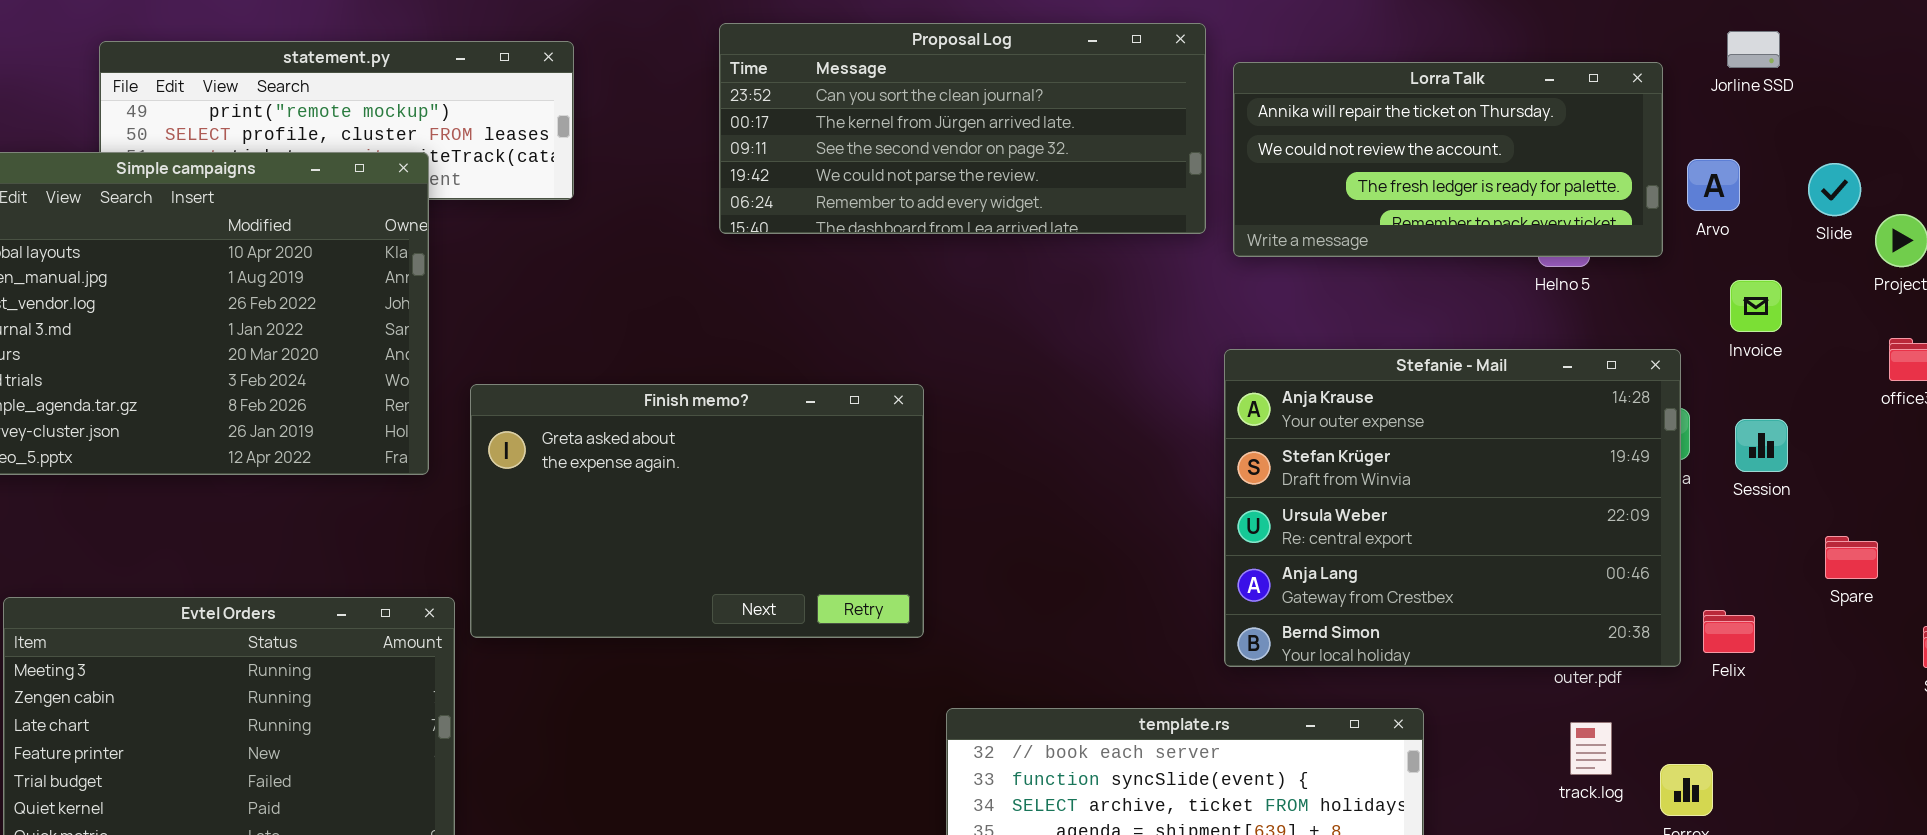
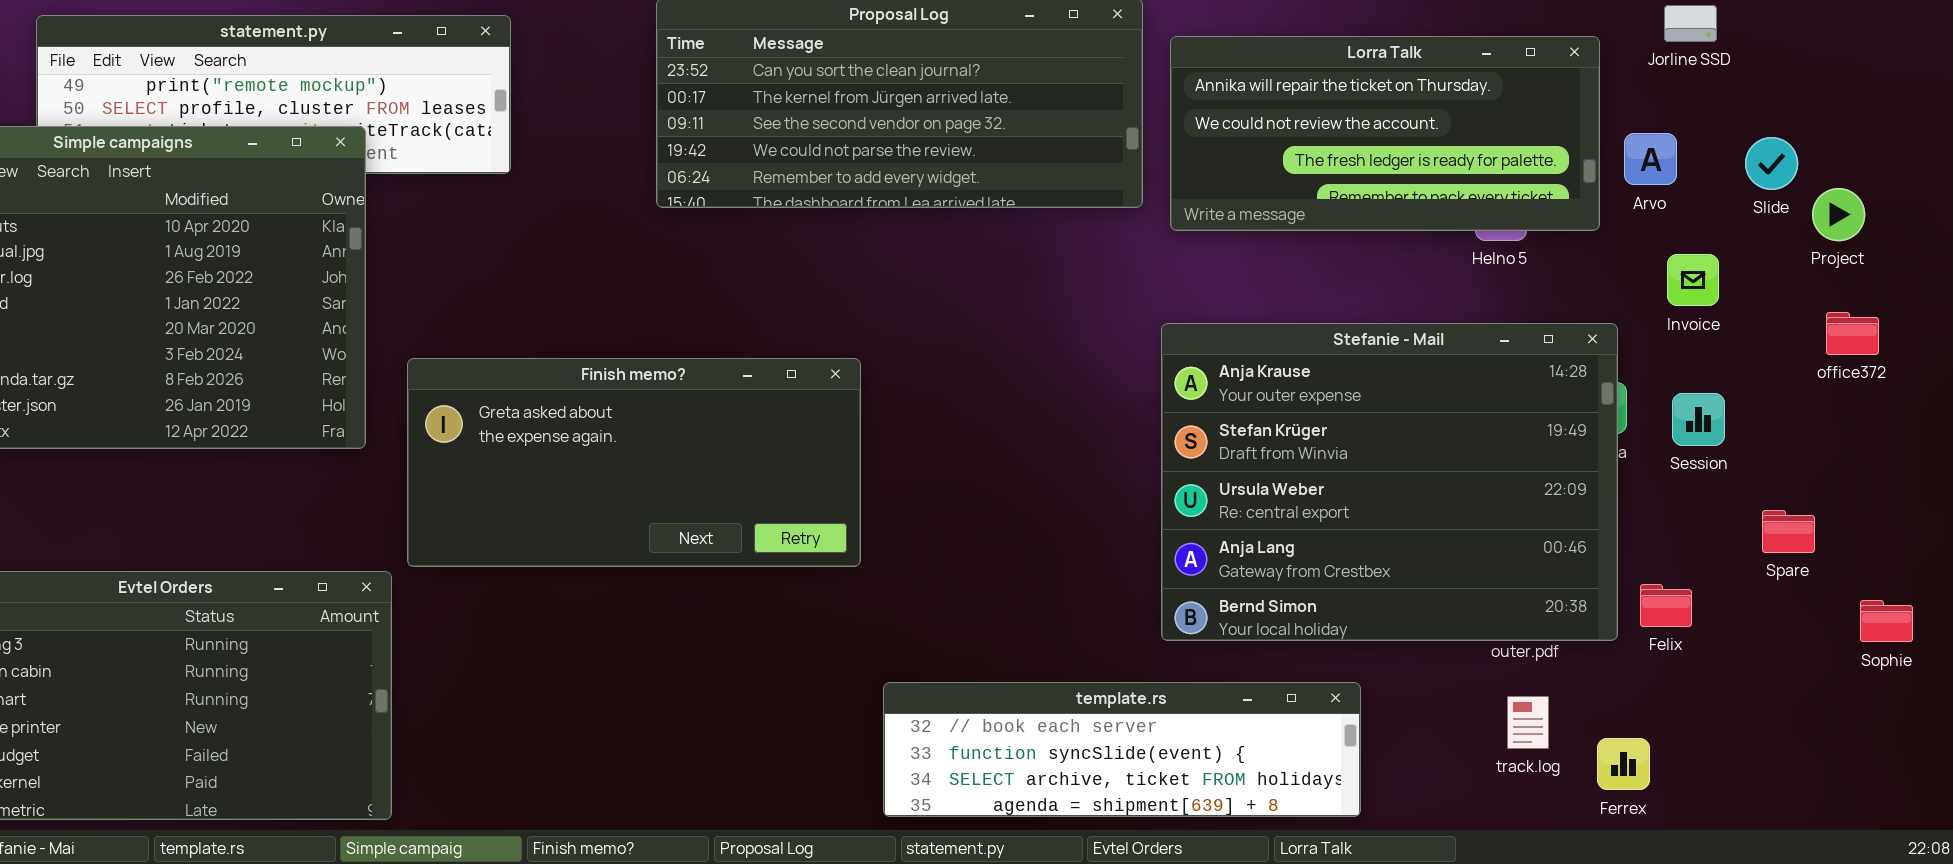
Finish memo?: [470,384,924,638] -> [407,358,861,567], resized

